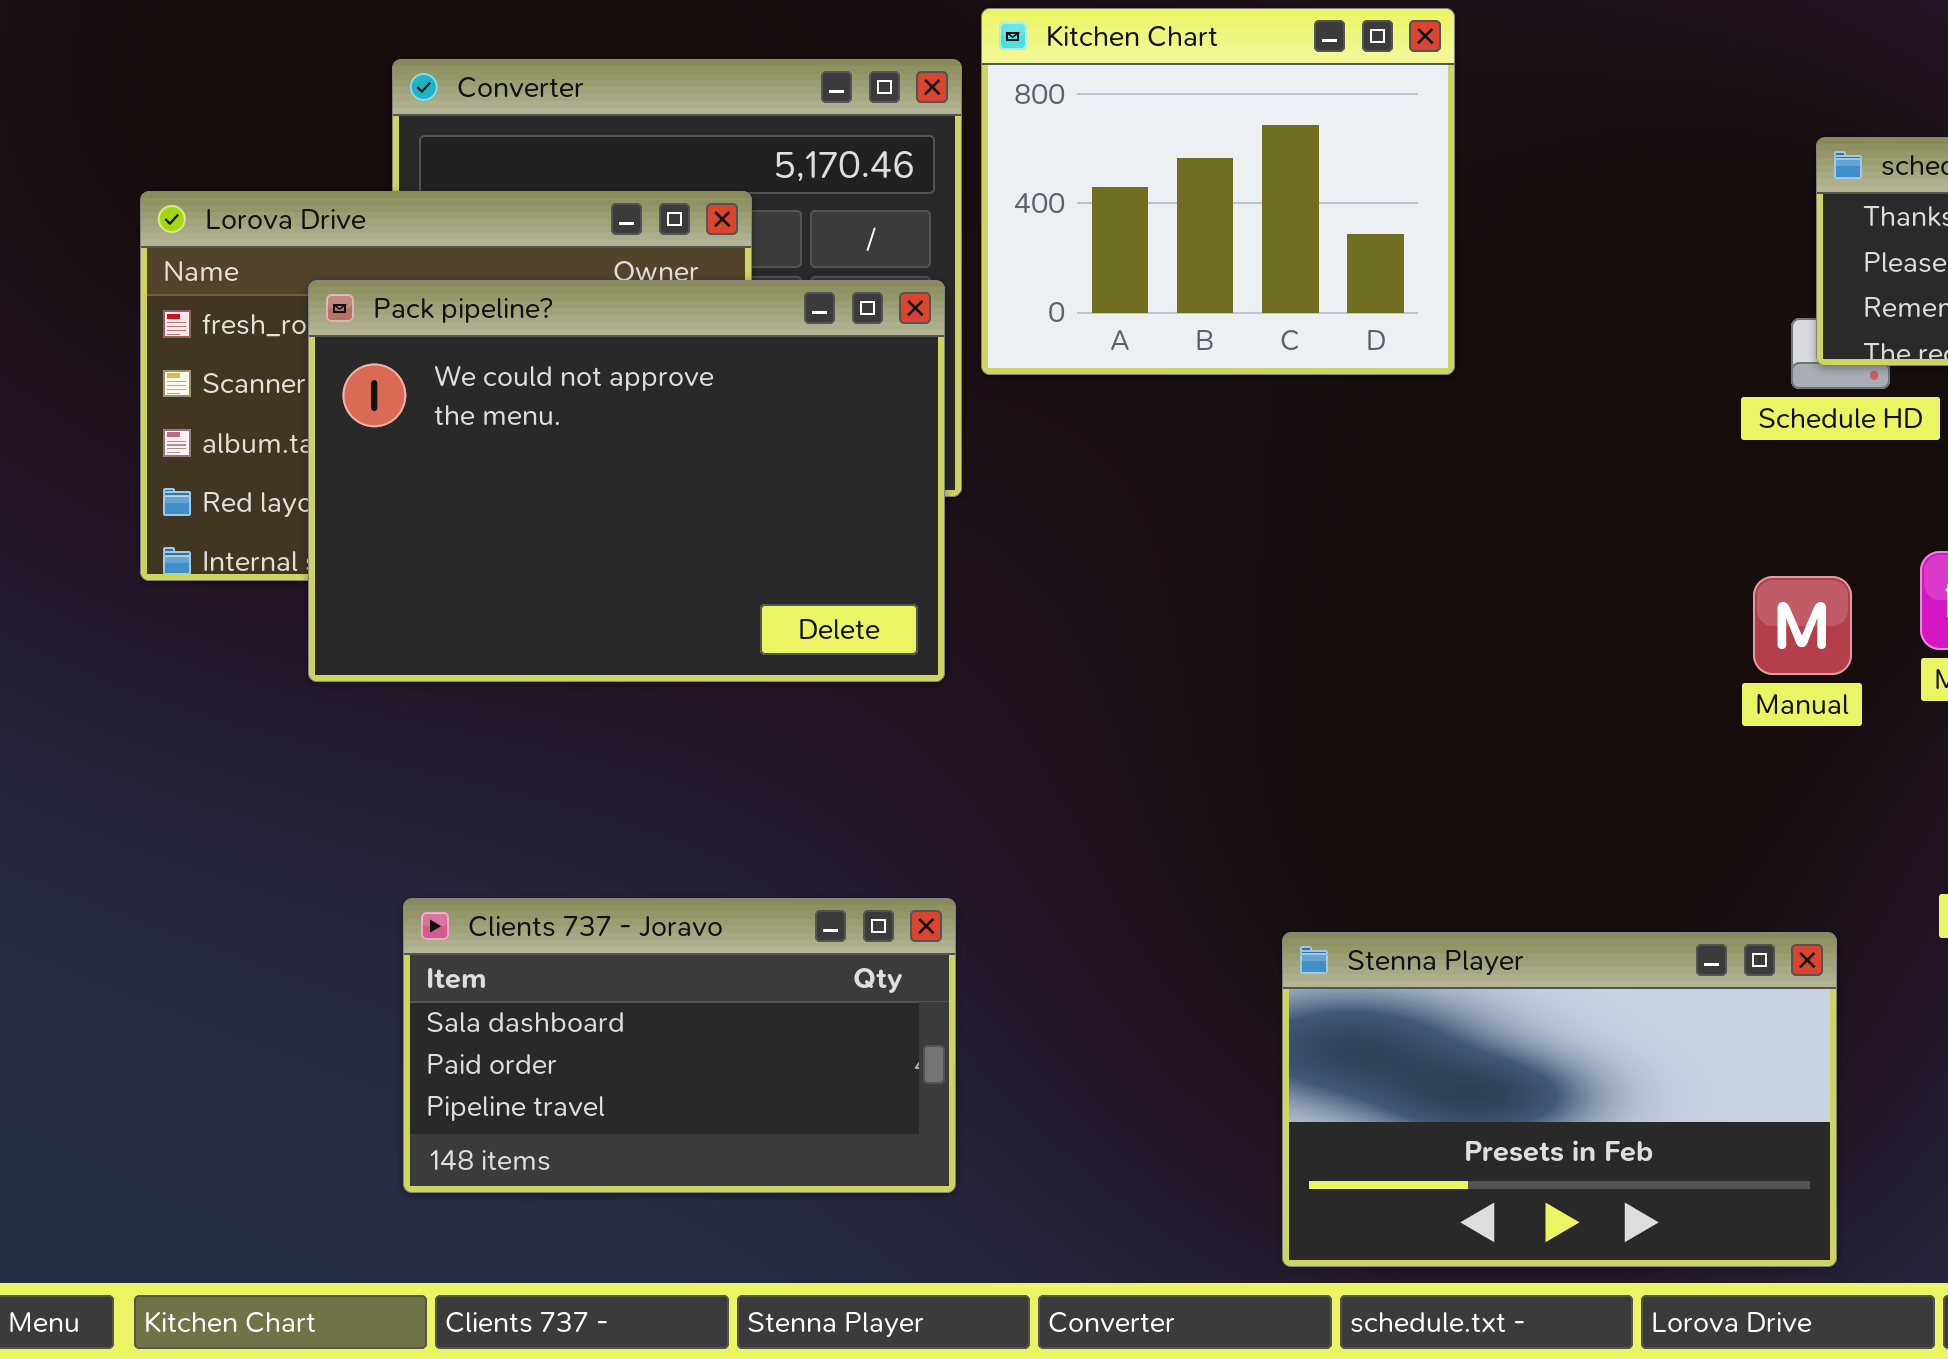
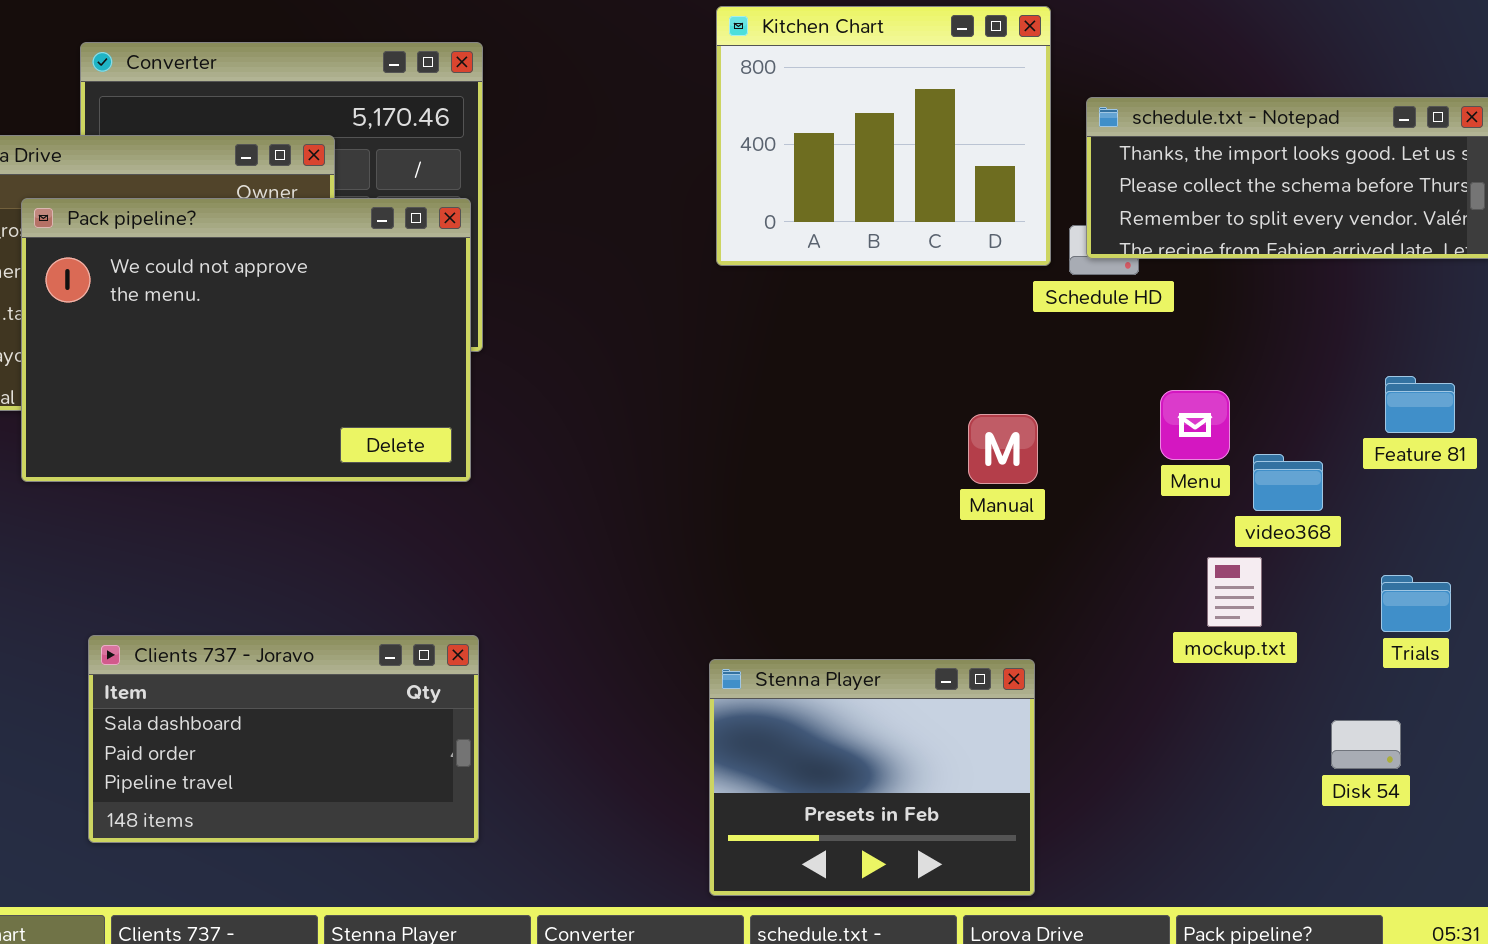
Kitchen Chart: [981,8,1455,375] -> [716,6,1051,266], moved
Manual: [1753,576,1852,675] -> [968,414,1038,484], moved
Stenna Player: [1282,932,1837,1267] -> [709,659,1035,896], resized

